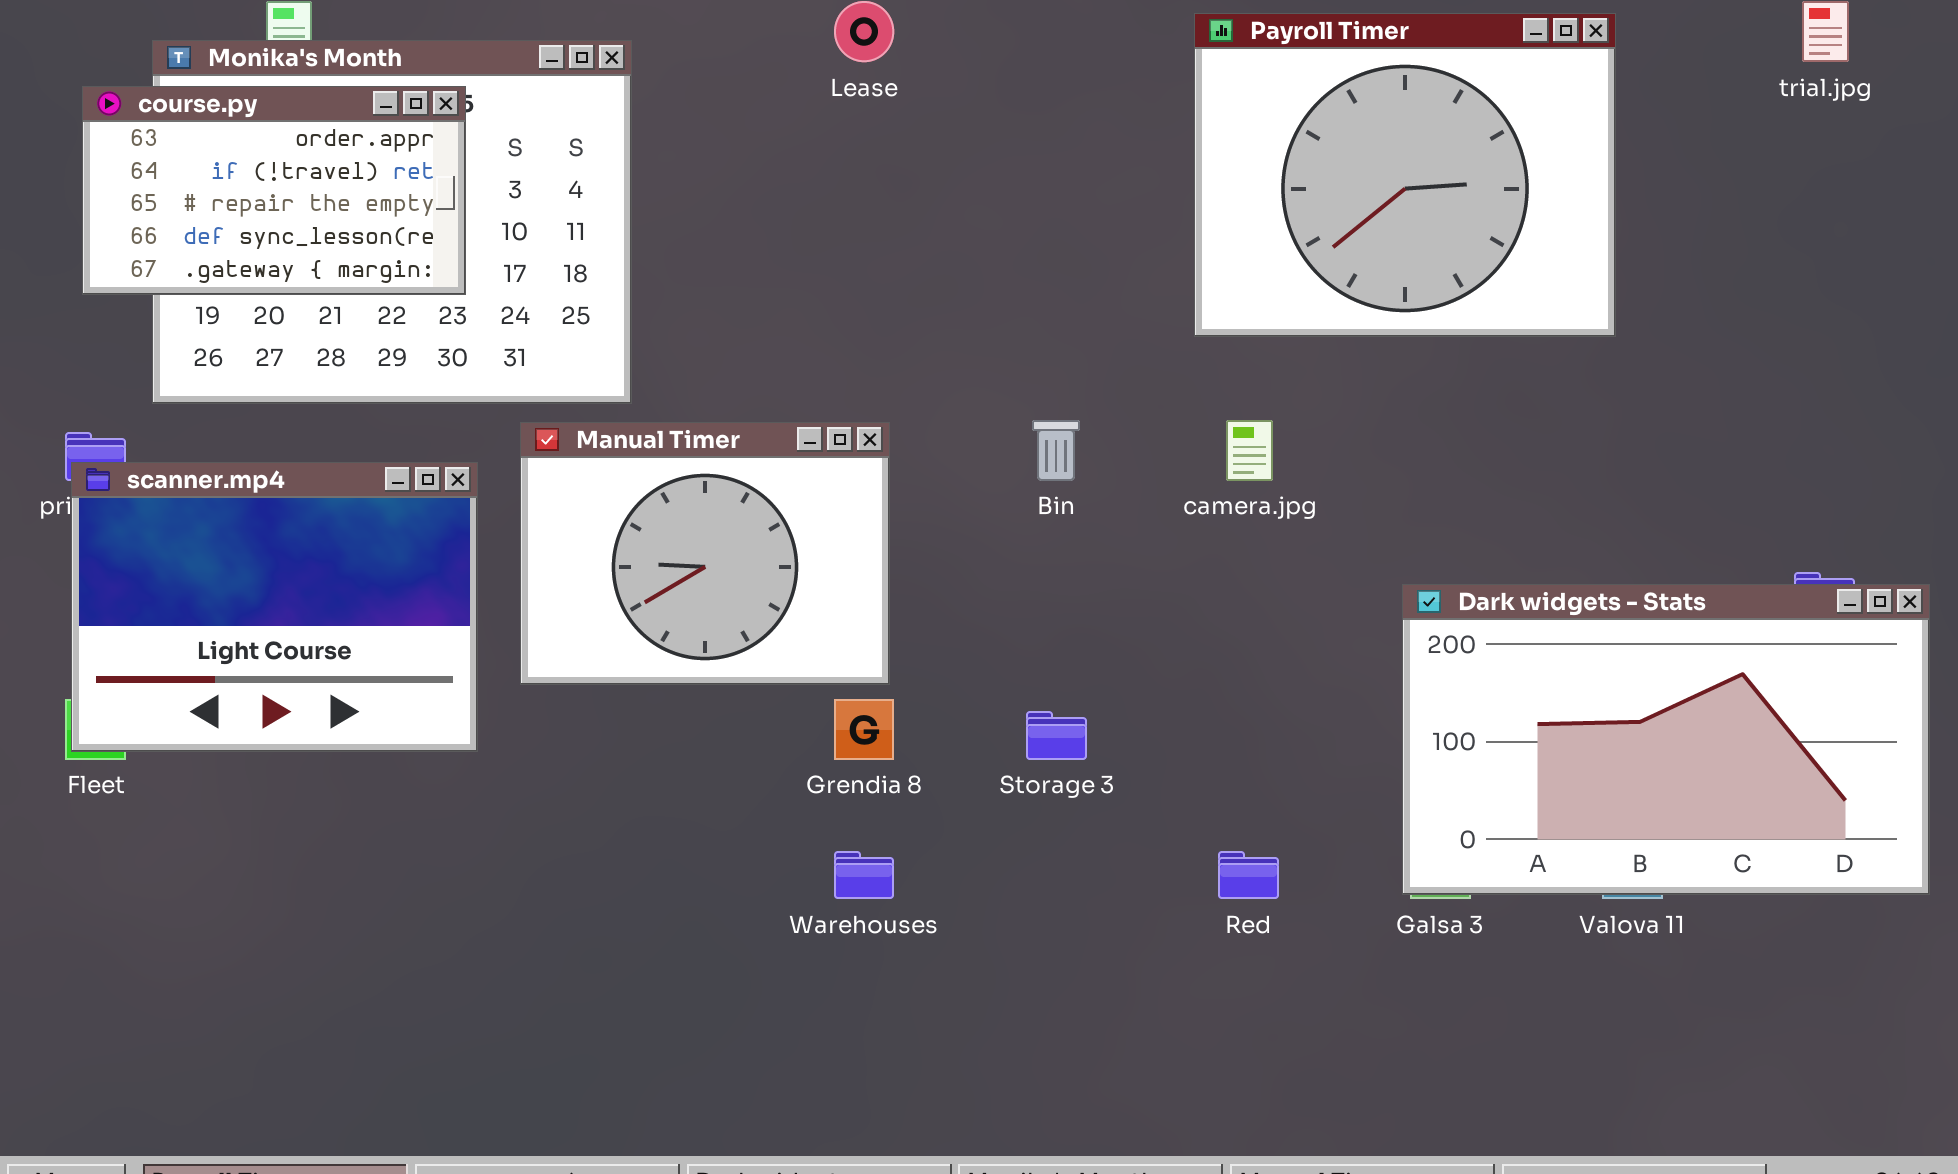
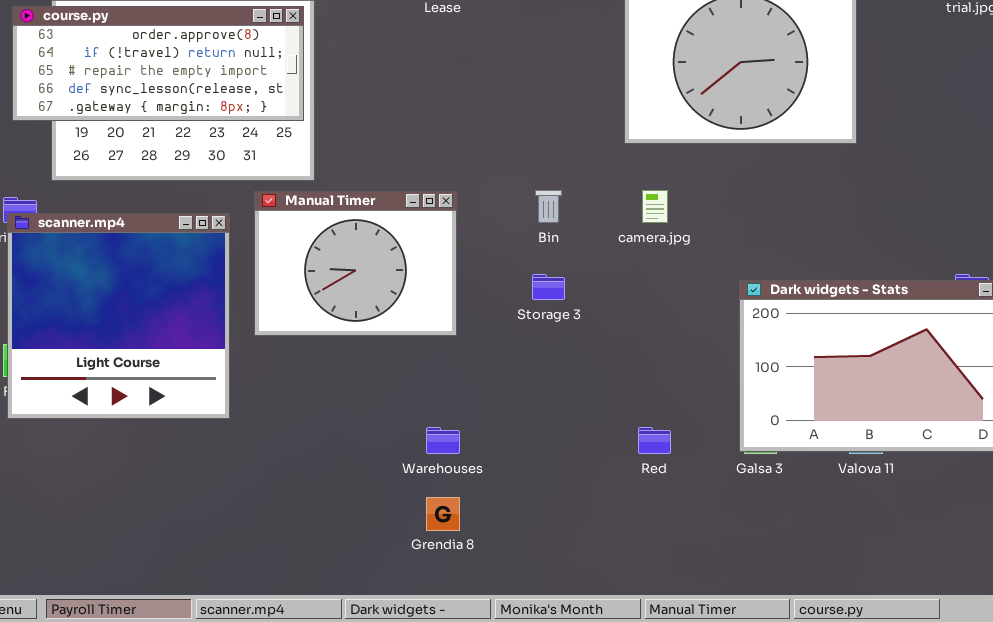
course.py: [82,86,466,295] -> [12,6,304,121], resized
scanner.mp4: [71,462,478,752] -> [7,213,230,419], resized
Grendia 8: [834,699,894,760] -> [426,497,460,531], moved
Storage 3: [1026,711,1087,760] -> [532,274,565,300], moved

